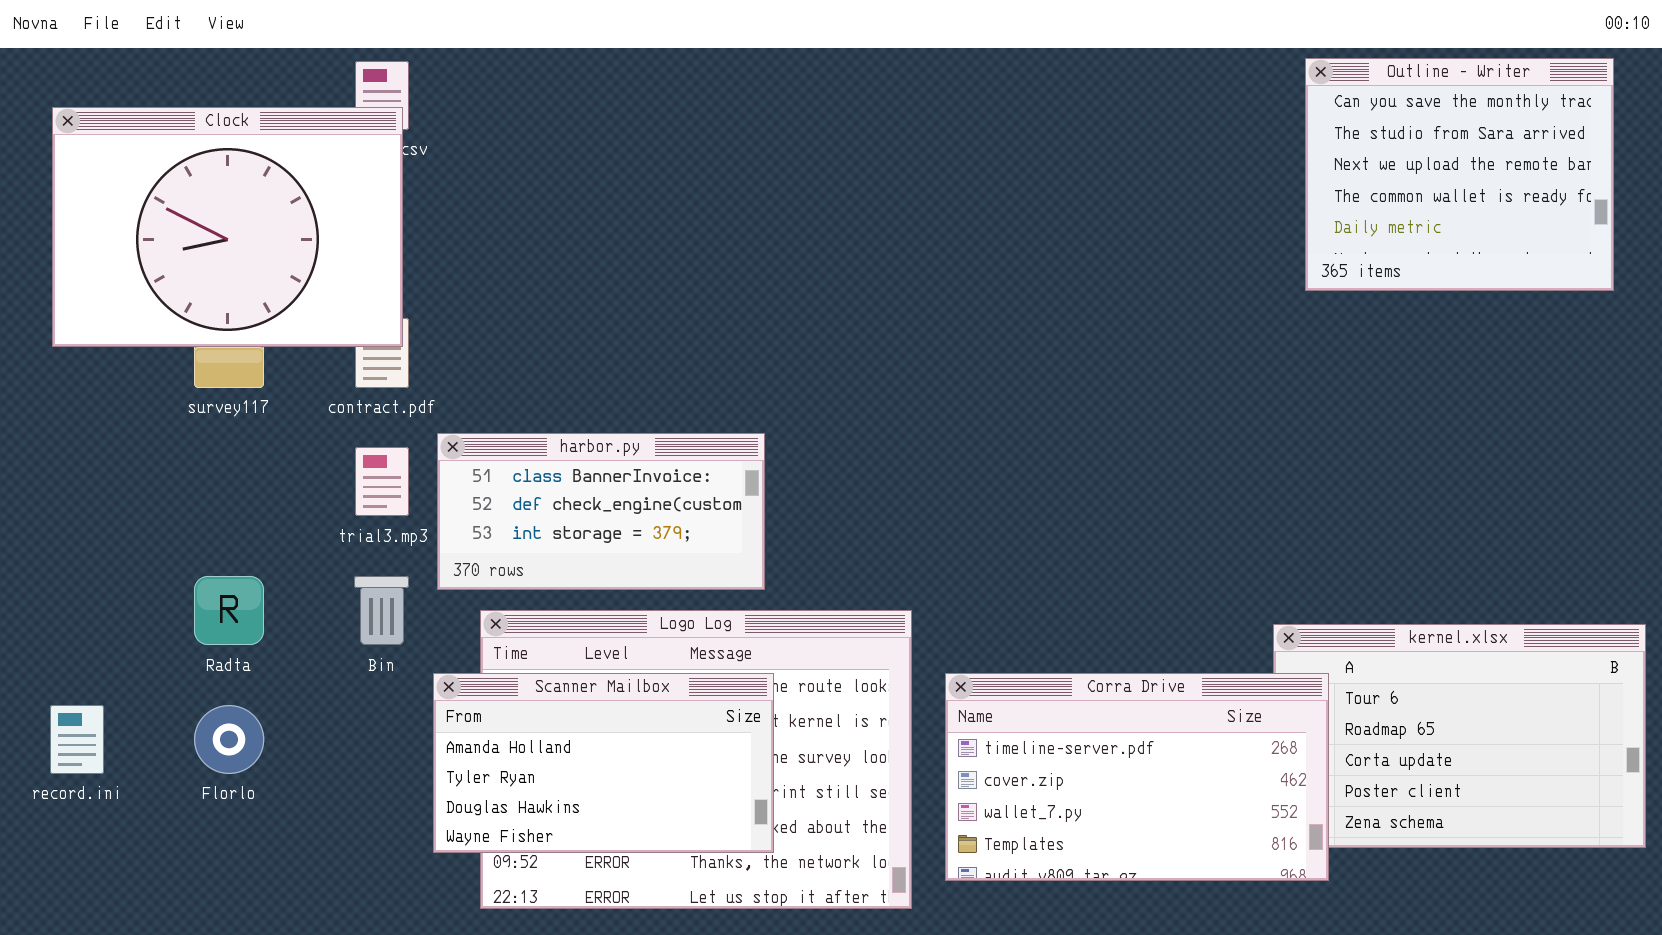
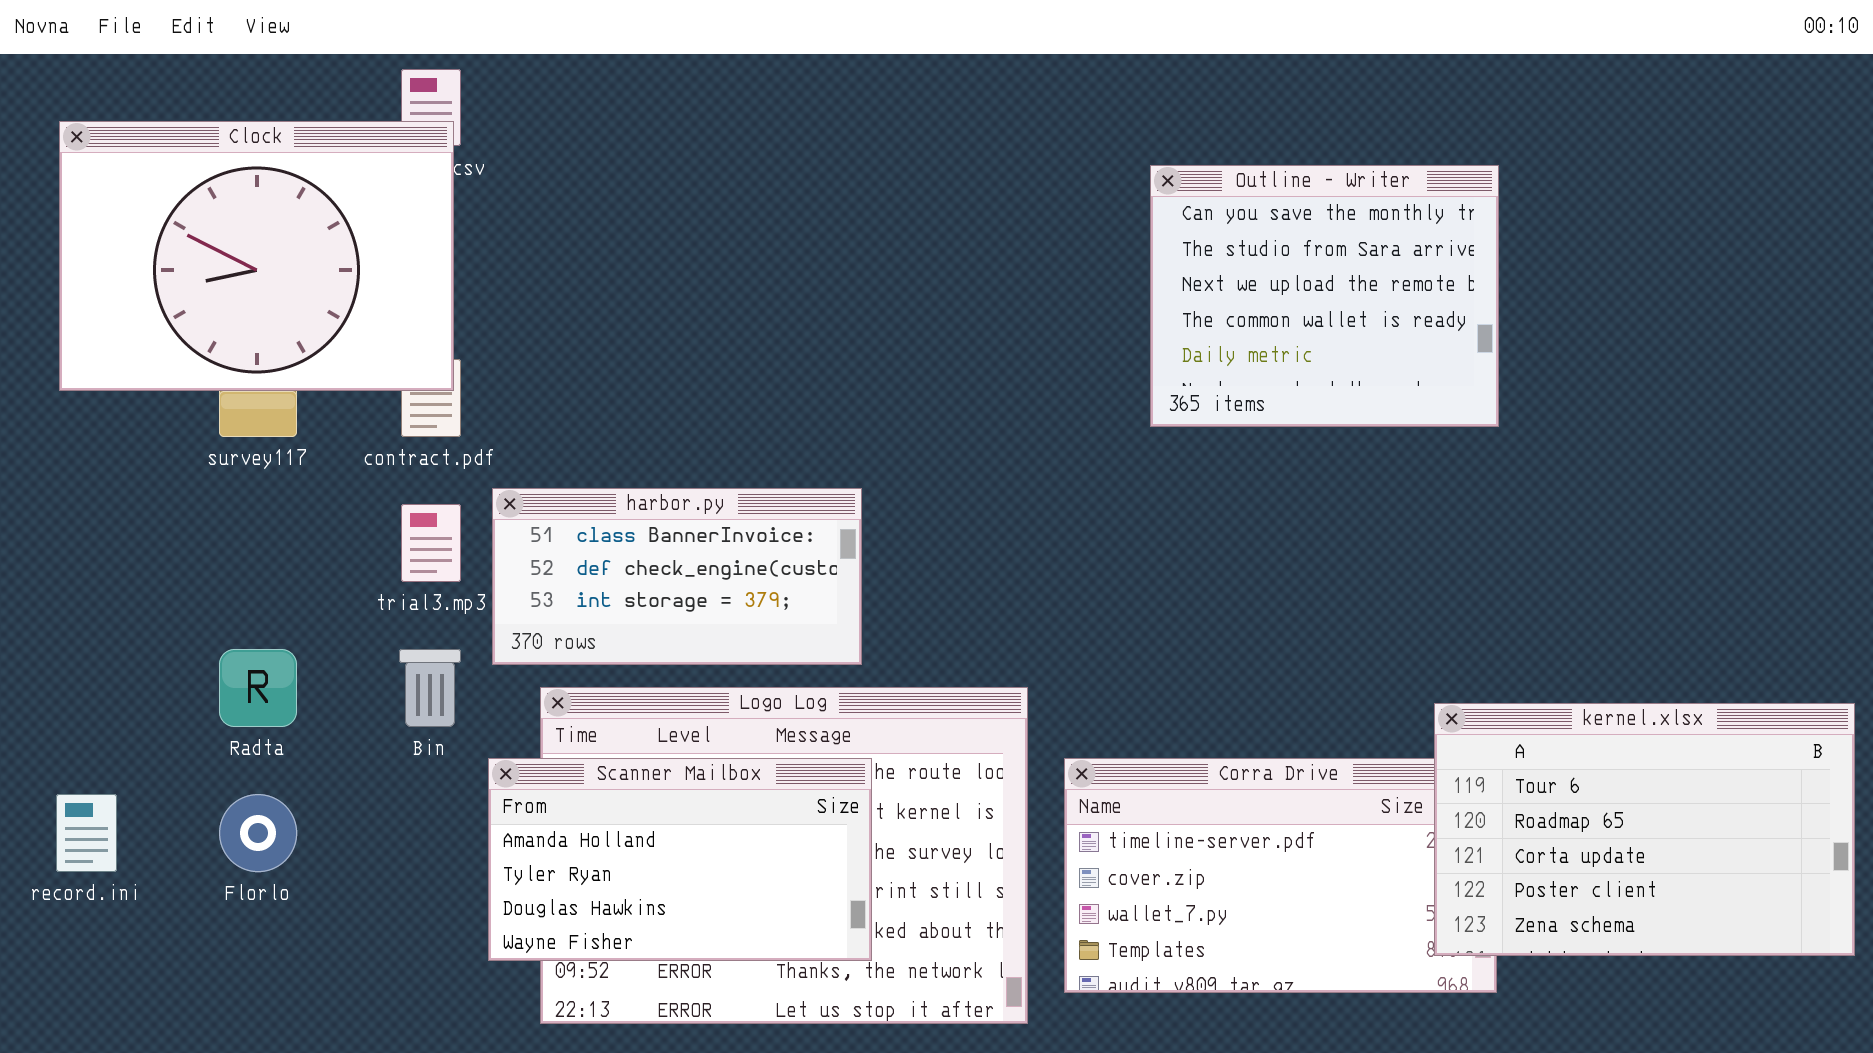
Outline - Writer: [1305,58,1614,291] -> [1150,165,1499,427], moved
kernel.xlsx: [1273,624,1646,848] -> [1434,703,1855,956], raised

